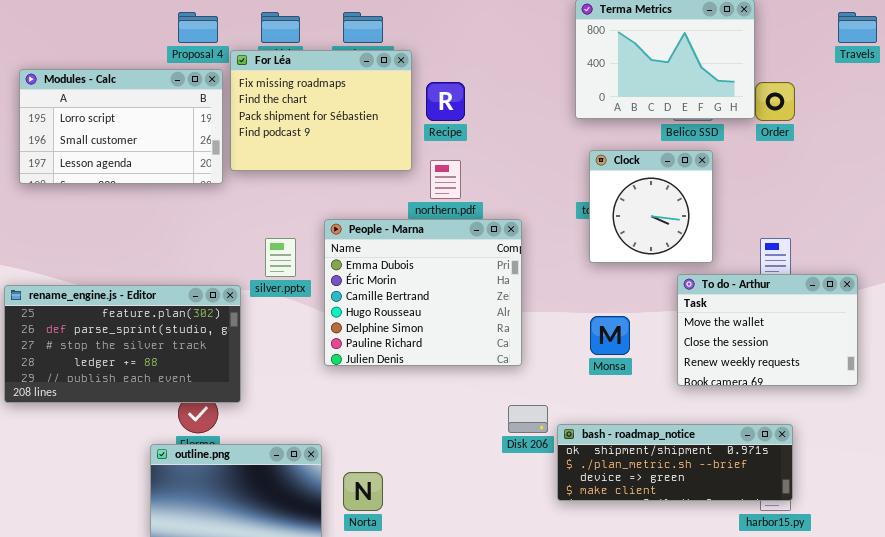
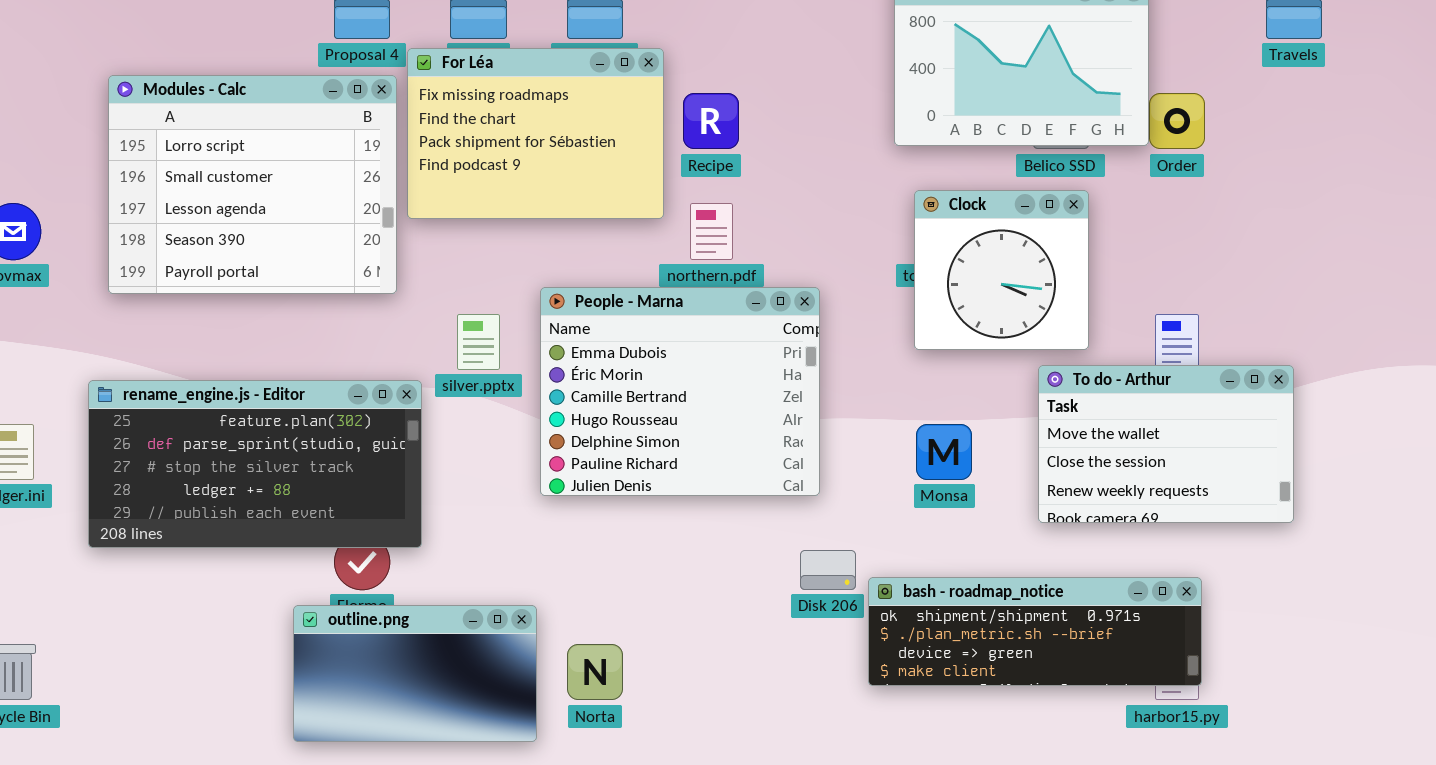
Modules - Calc: [19,69,223,184] -> [108,75,397,294], resized

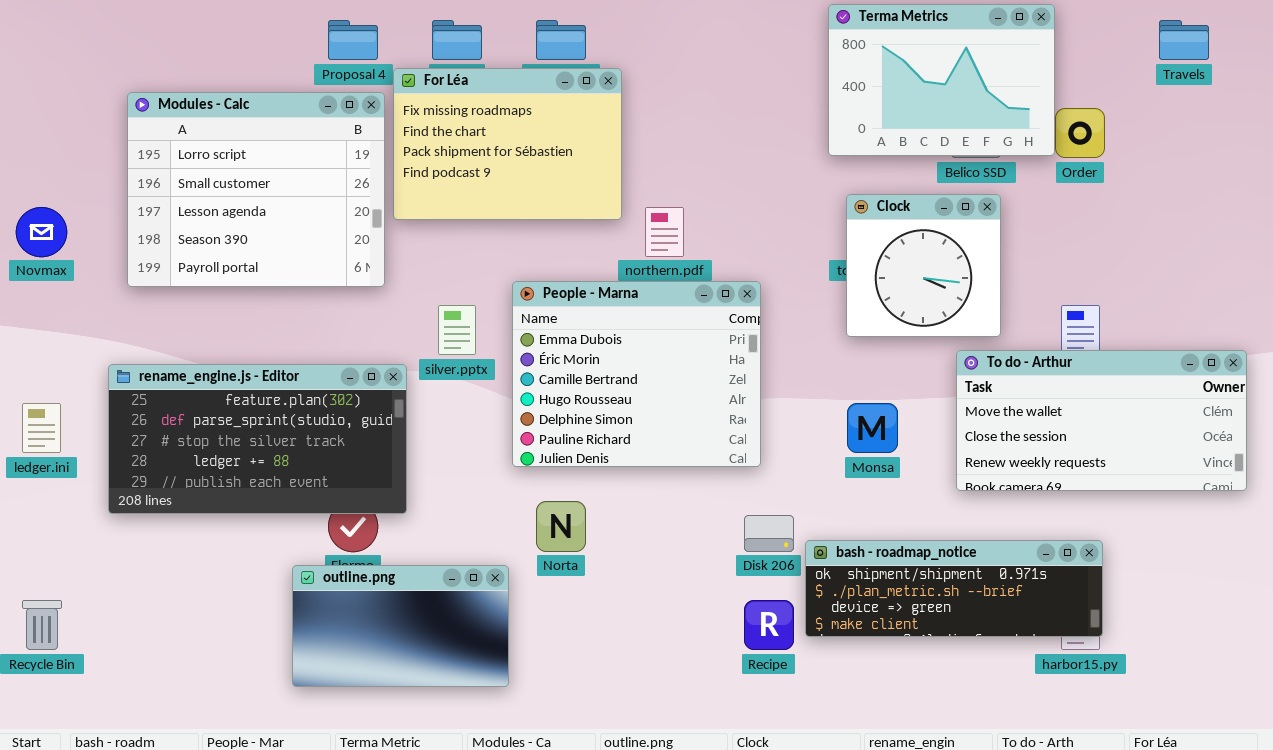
Recipe: [683,93,739,149] -> [744,600,794,650], moved
To do - Arthur: [1038,365,1294,523] -> [956,350,1247,491], resized
Norta: [567,644,623,700] -> [536,501,586,552], moved

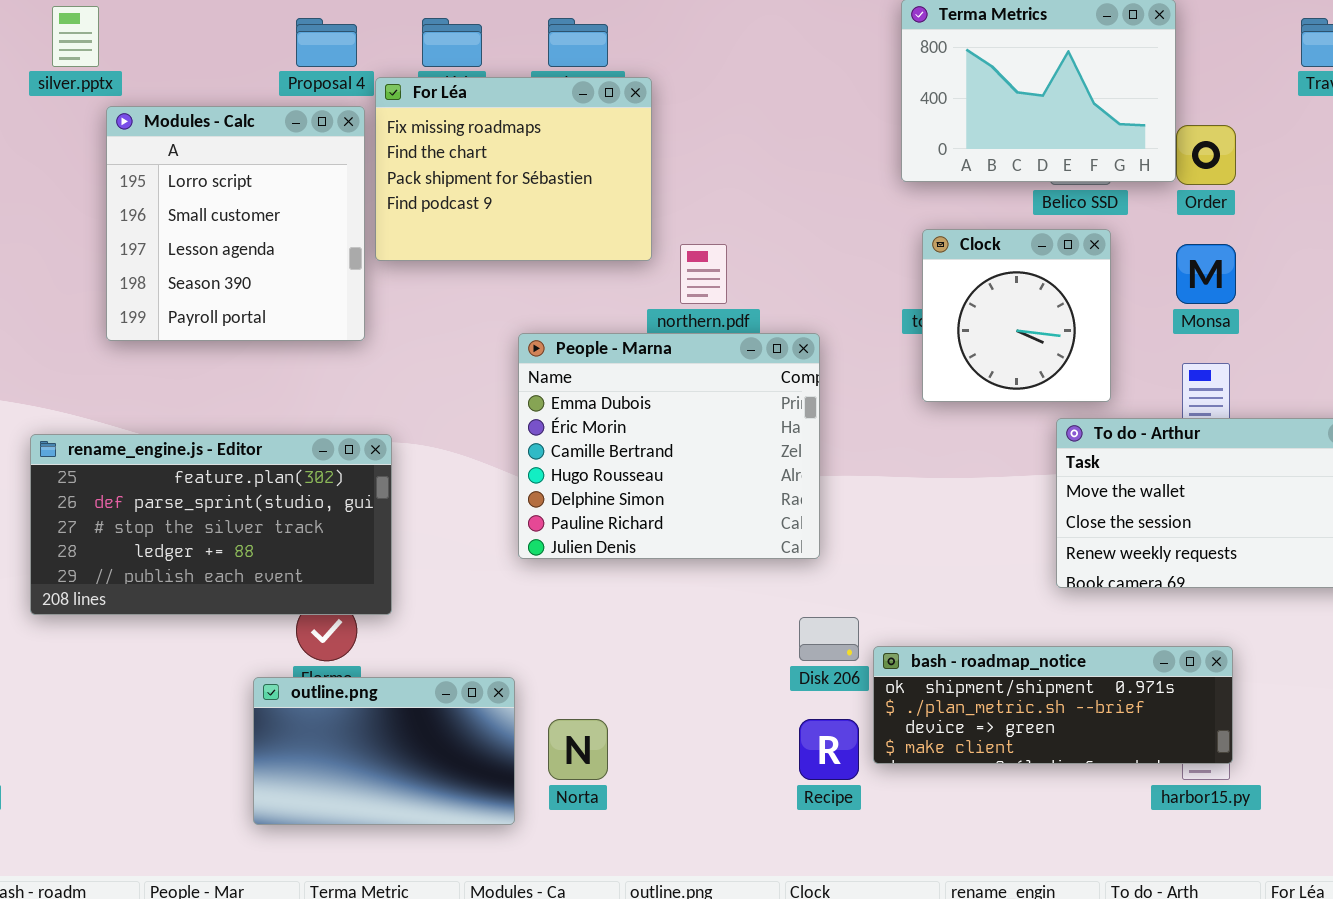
Modules - Calc: [127,92,385,287] -> [106,106,365,341], resized
silver.pptx: [438,305,476,355] -> [52,6,99,67], moved
Monsa: [847,403,898,453] -> [1176,244,1236,304], moved
Norta: [536,501,586,552] -> [548,719,608,780], moved

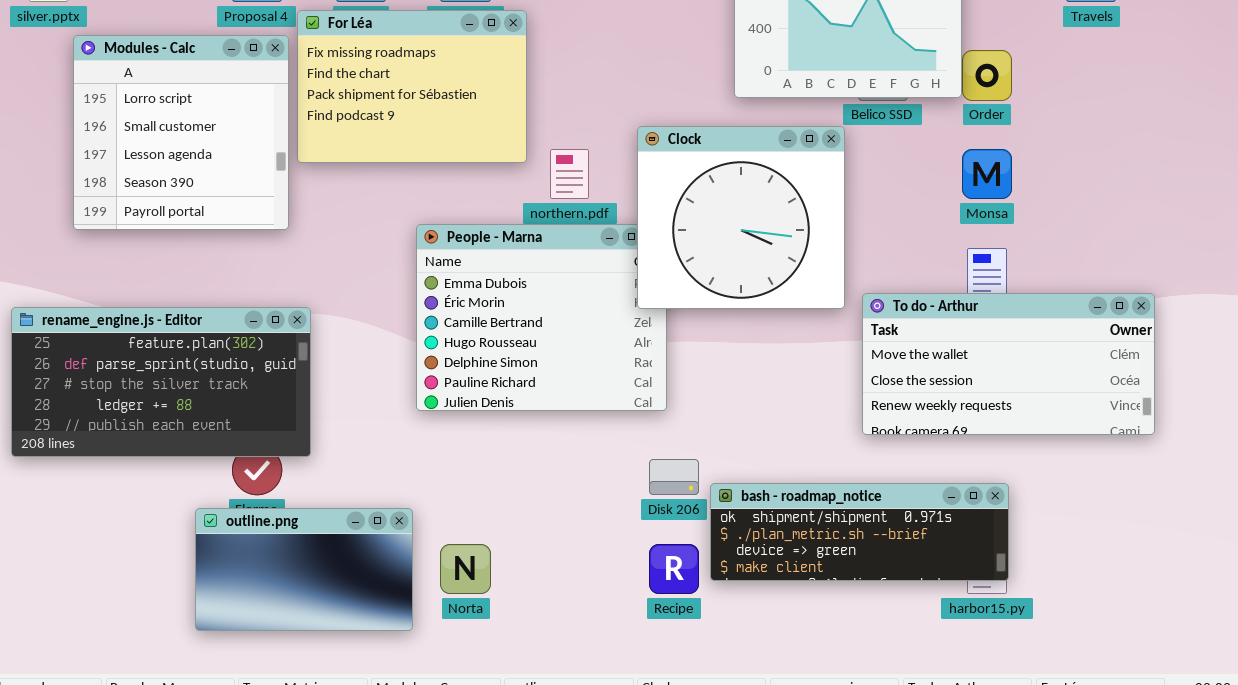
Clock: [922,229,1111,402] -> [637,126,845,309], moved, resized

